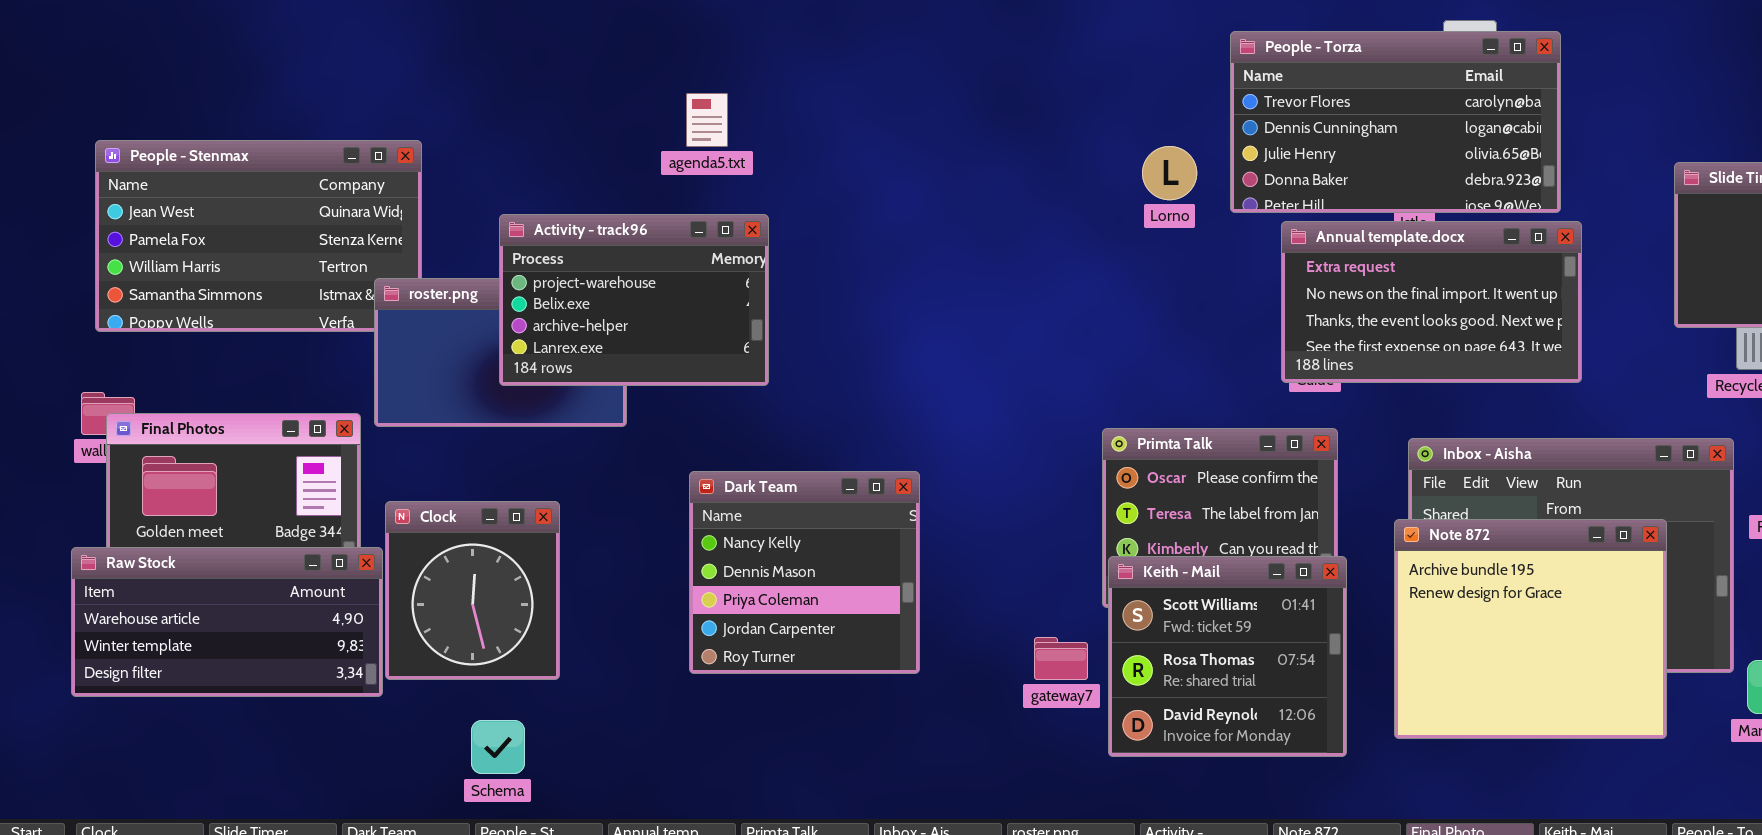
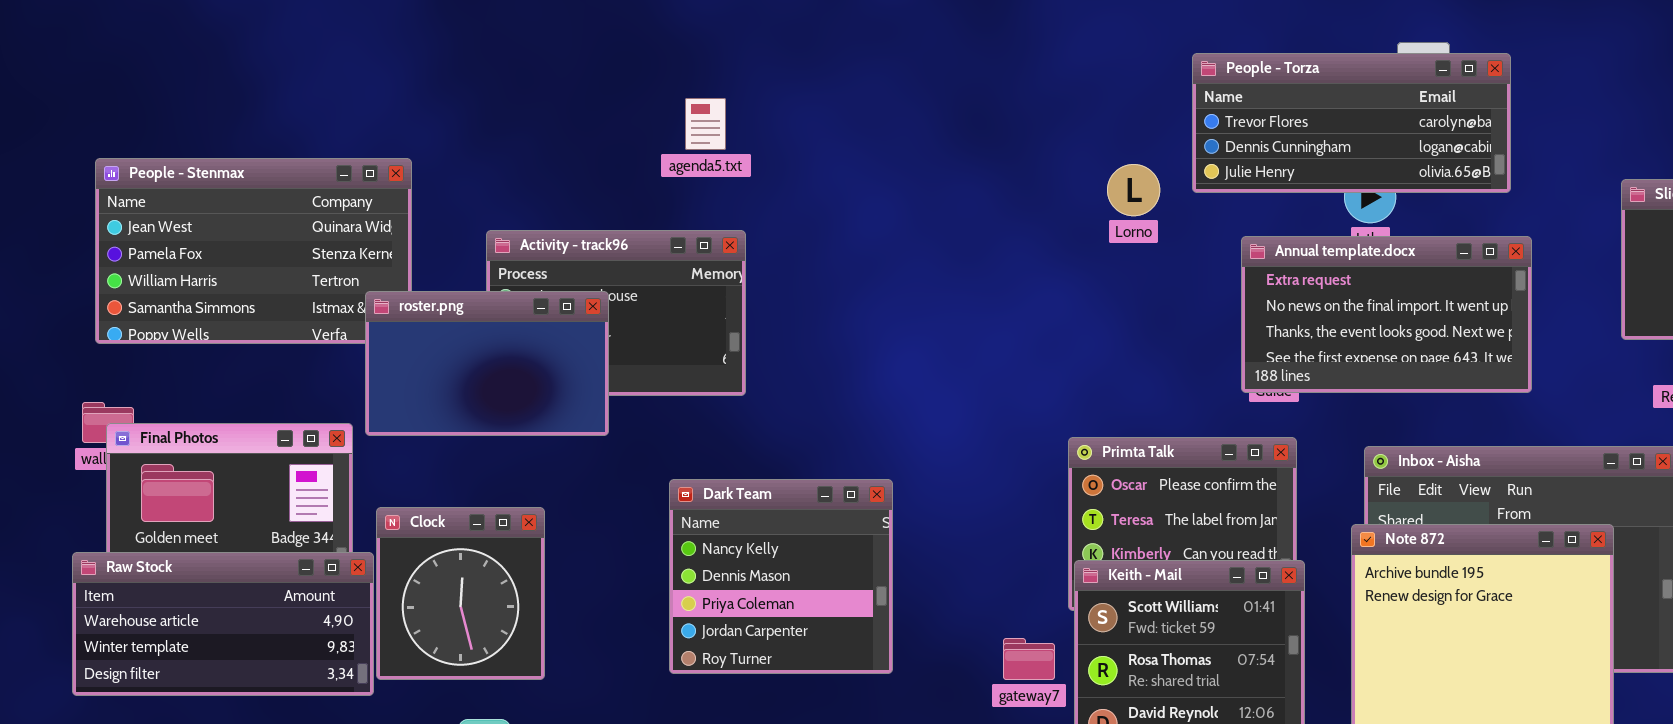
People - Torza: [1230,31,1561,213] -> [1192,53,1511,193], resized
agenda5.txt: [686,93,728,147] -> [685,98,726,150], moved
roster.png: [374,278,627,427] -> [365,291,609,436], raised

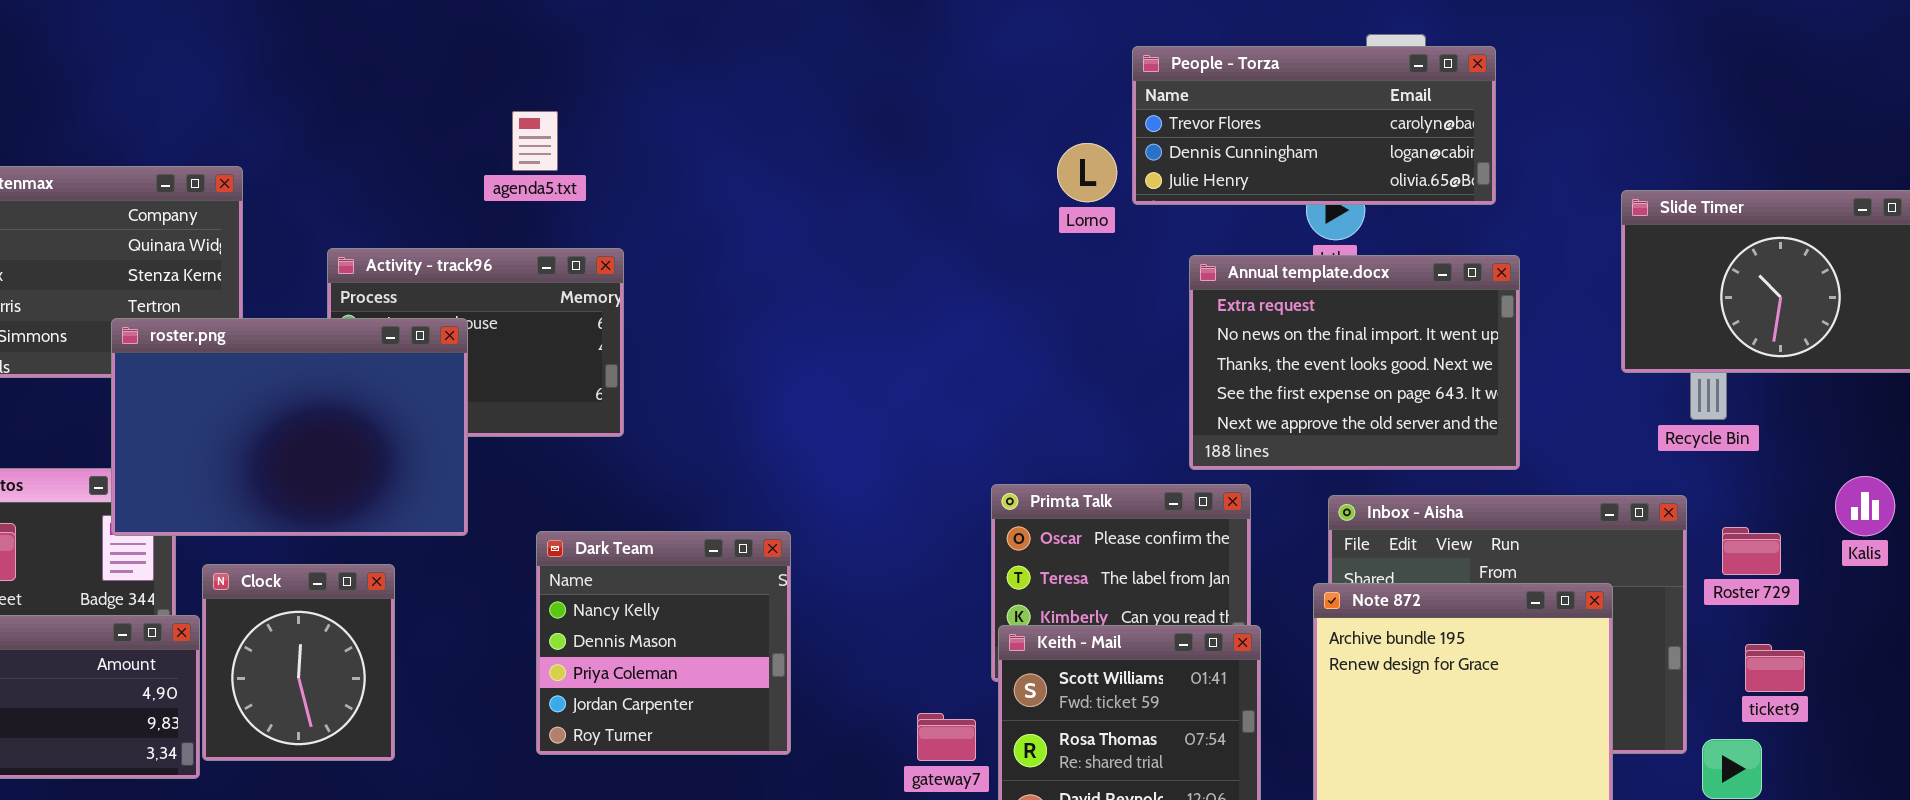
agenda5.txt: [685,98,726,150] -> [512,111,558,171], moved
Lorno: [1107,164,1160,216] -> [1057,143,1117,202], moved
Annual template.docx: [1241,236,1532,393] -> [1189,255,1520,470], resized
roster.png: [365,291,609,436] -> [111,318,468,536], resized

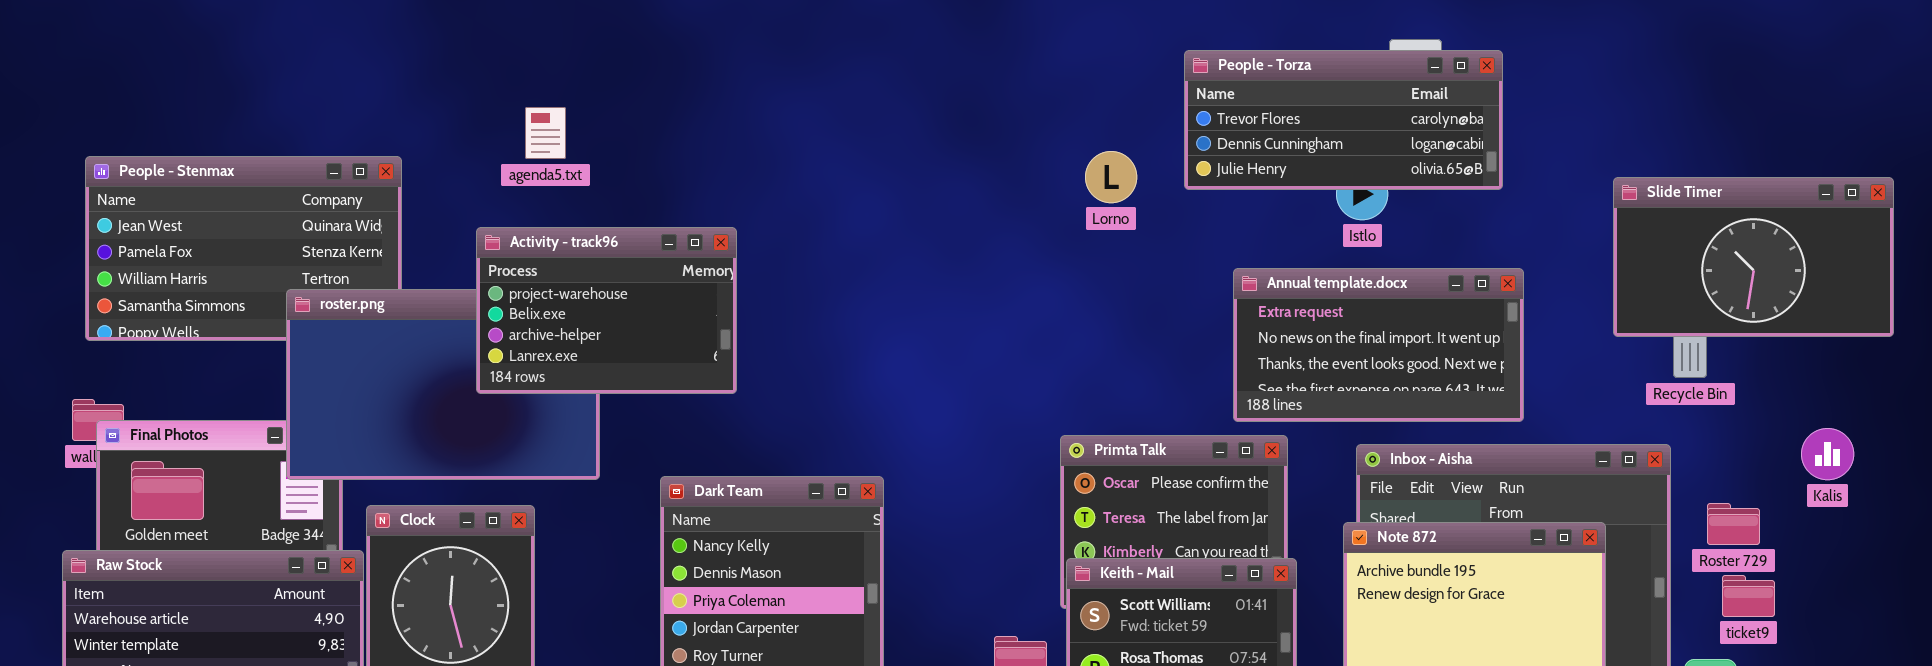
agenda5.txt: [512,111,558,171] -> [525,107,566,159], moved
Lorno: [1057,143,1117,202] -> [1085,151,1137,203], moved
Activity - track96: [327,248,624,437] -> [476,227,737,394], raised
Annual template.docx: [1189,255,1520,470] -> [1233,268,1524,422], resized
Roster 729: [1722,527,1781,575] -> [1707,503,1760,545], moved

